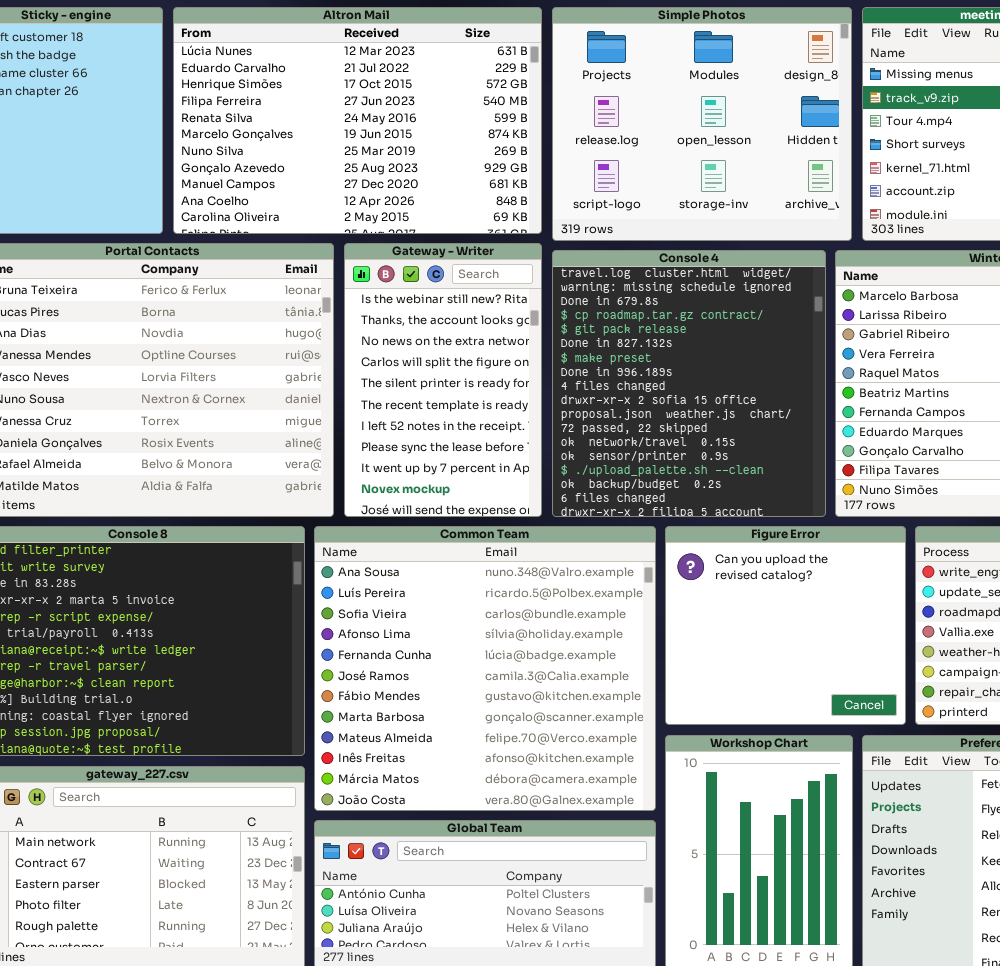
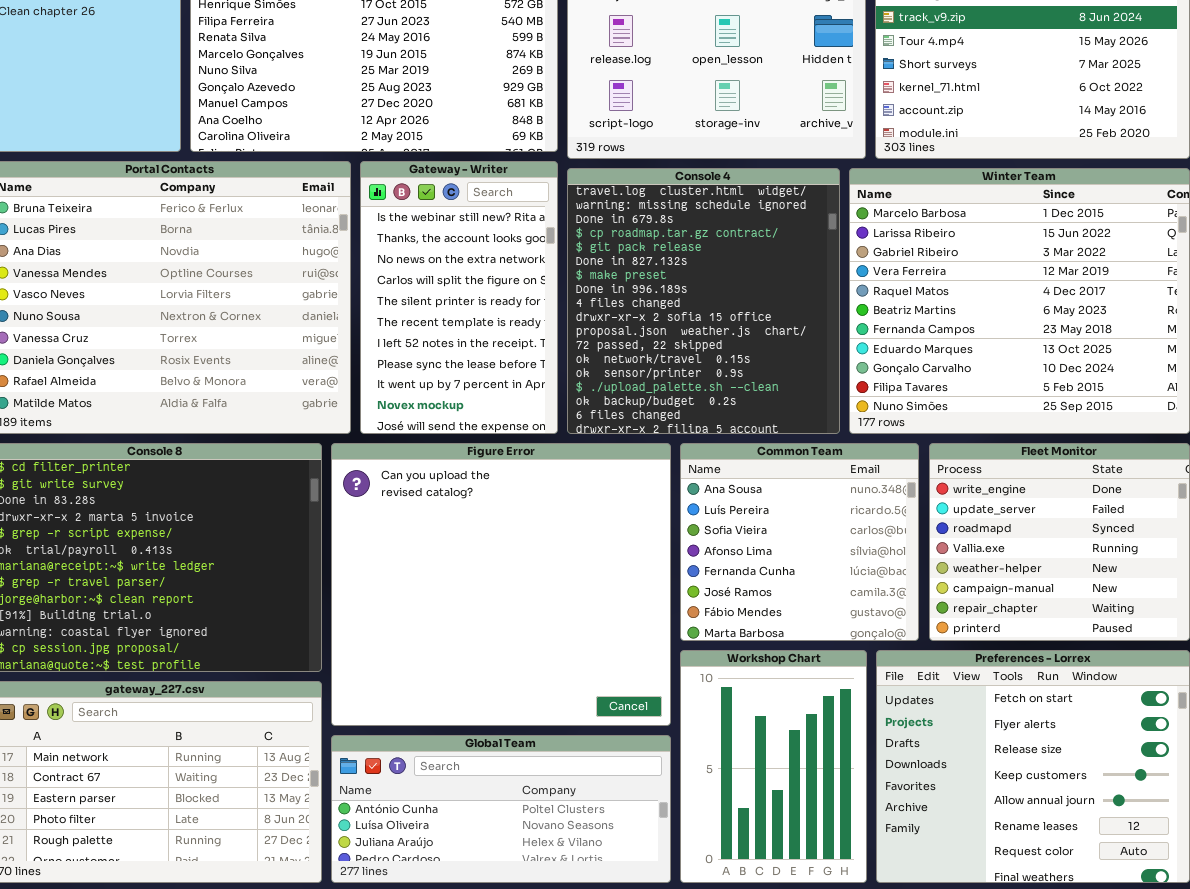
Common Team: [314,526,656,811] -> [680,443,919,641], moved, resized
Figure Error: [665,526,906,725] -> [331,443,671,726], moved, resized

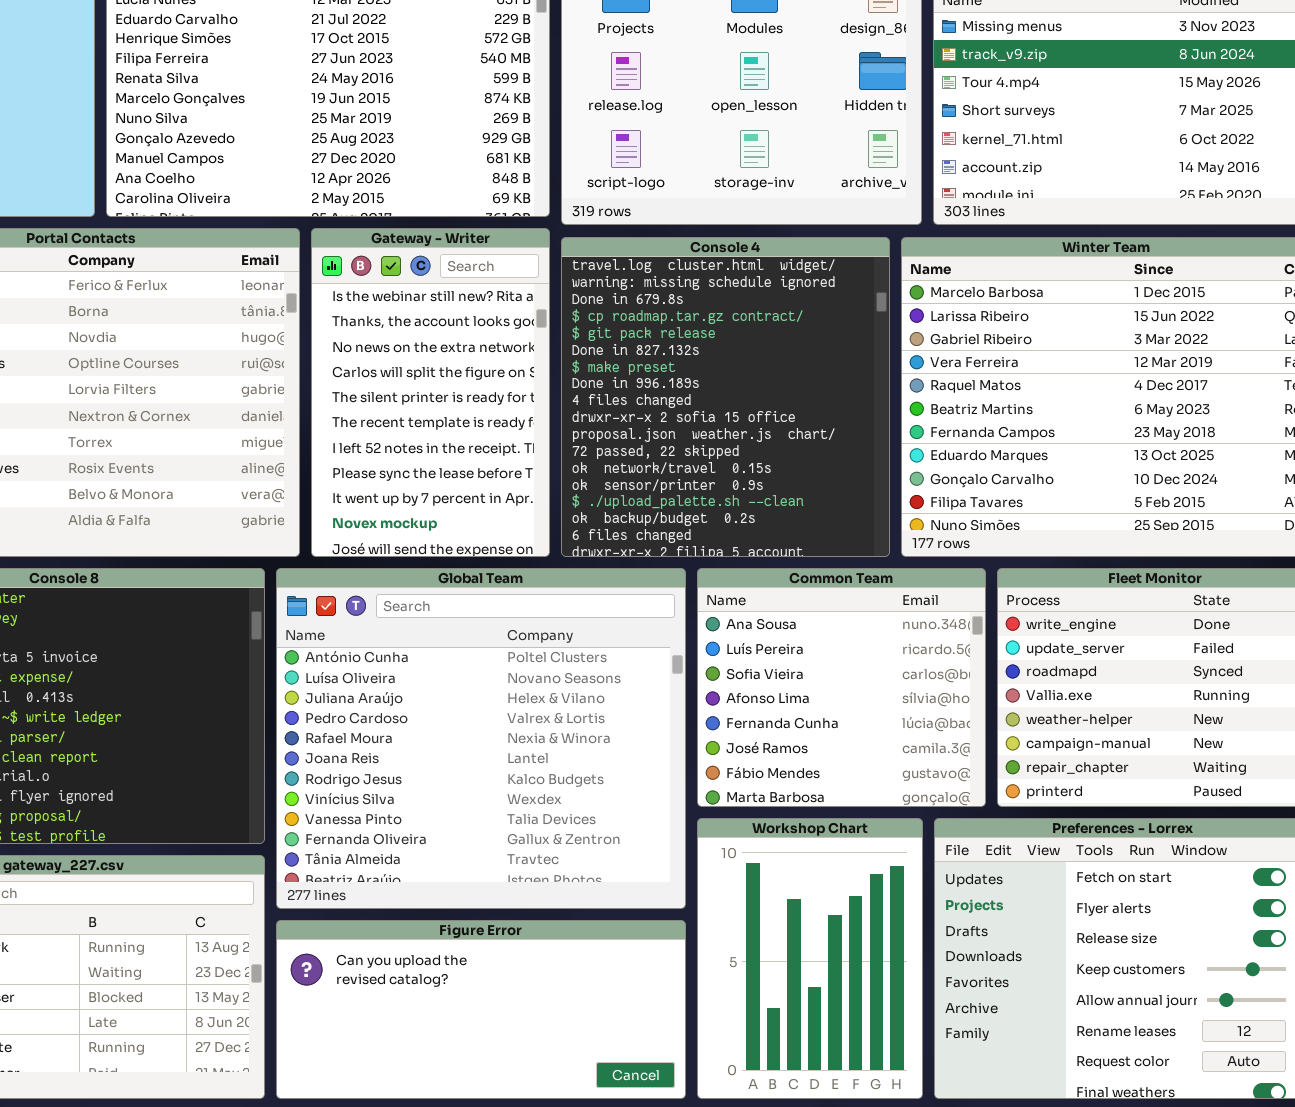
Figure Error: [331,443,671,726] -> [276,920,686,1099], moved, resized
Global Team: [331,735,671,883] -> [276,568,686,909], moved, resized

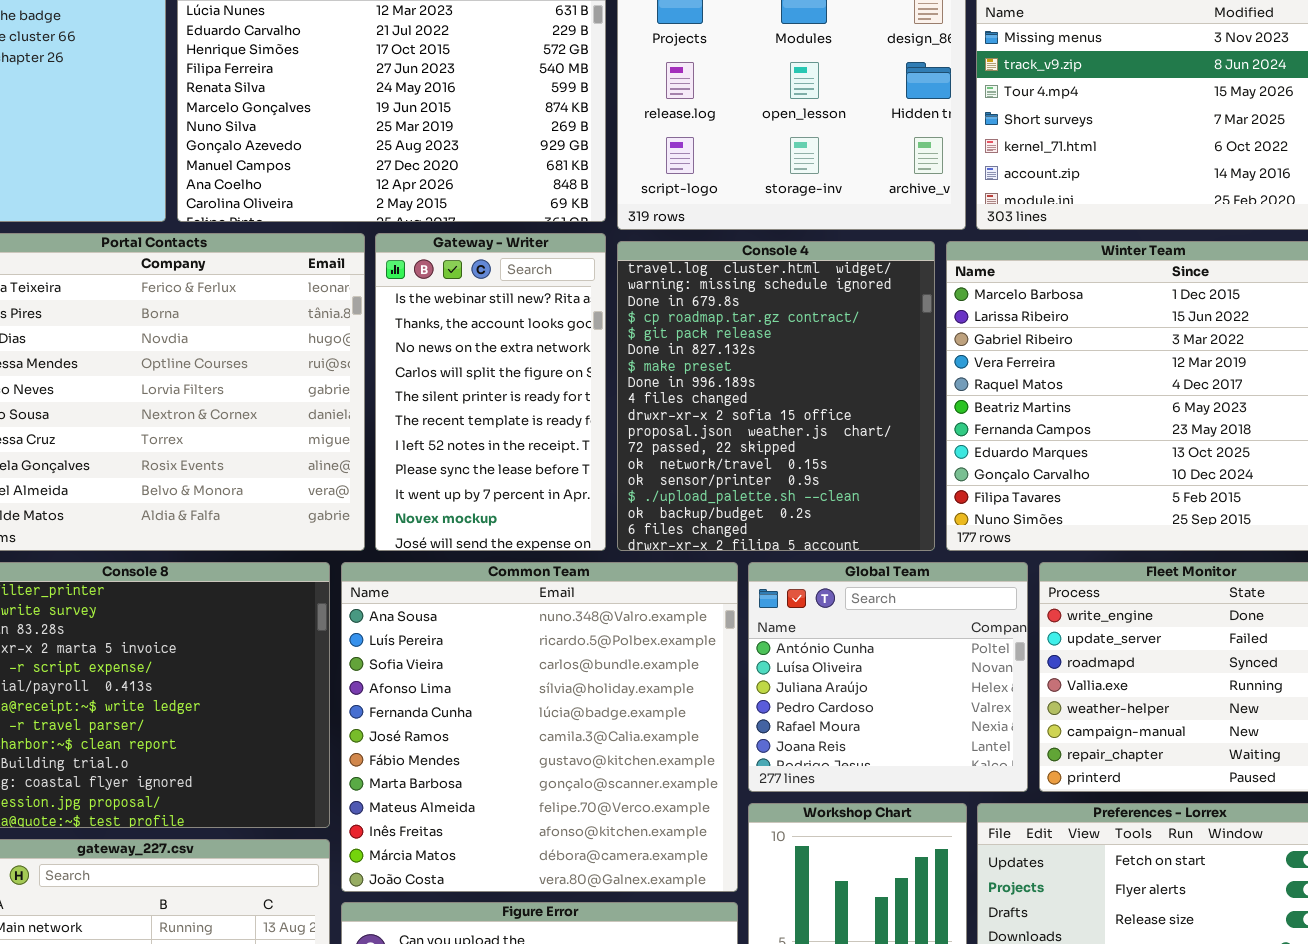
Global Team: [276,568,686,909] -> [748,562,1028,792], moved, resized
Common Team: [697,568,986,807] -> [341,562,738,892], moved, resized

